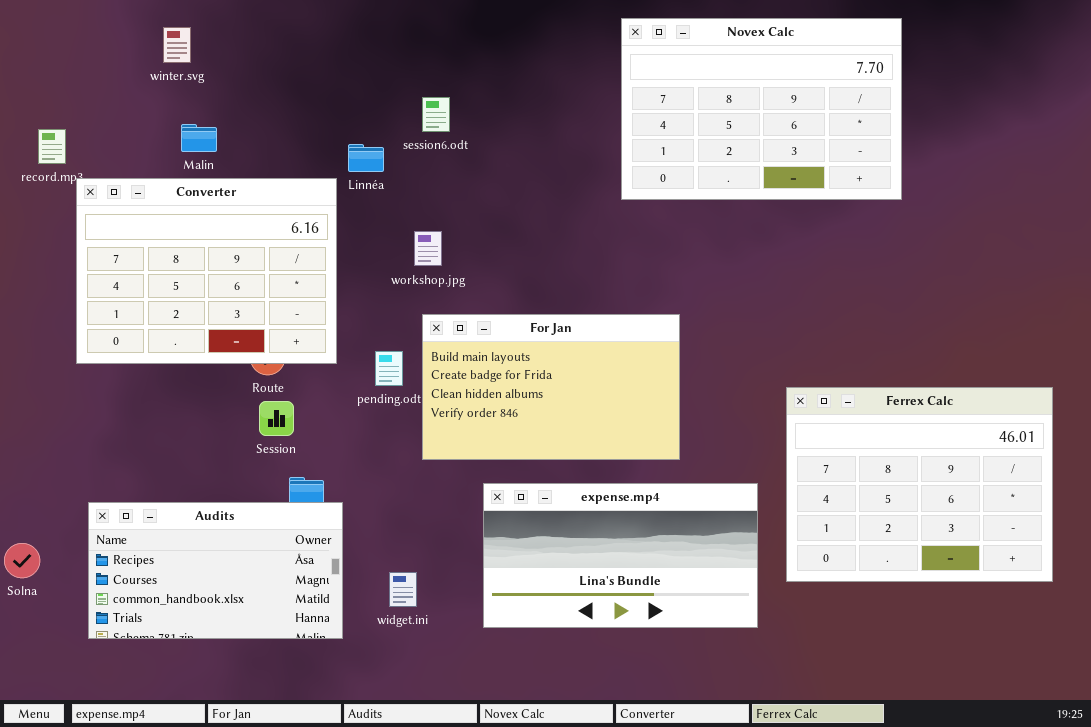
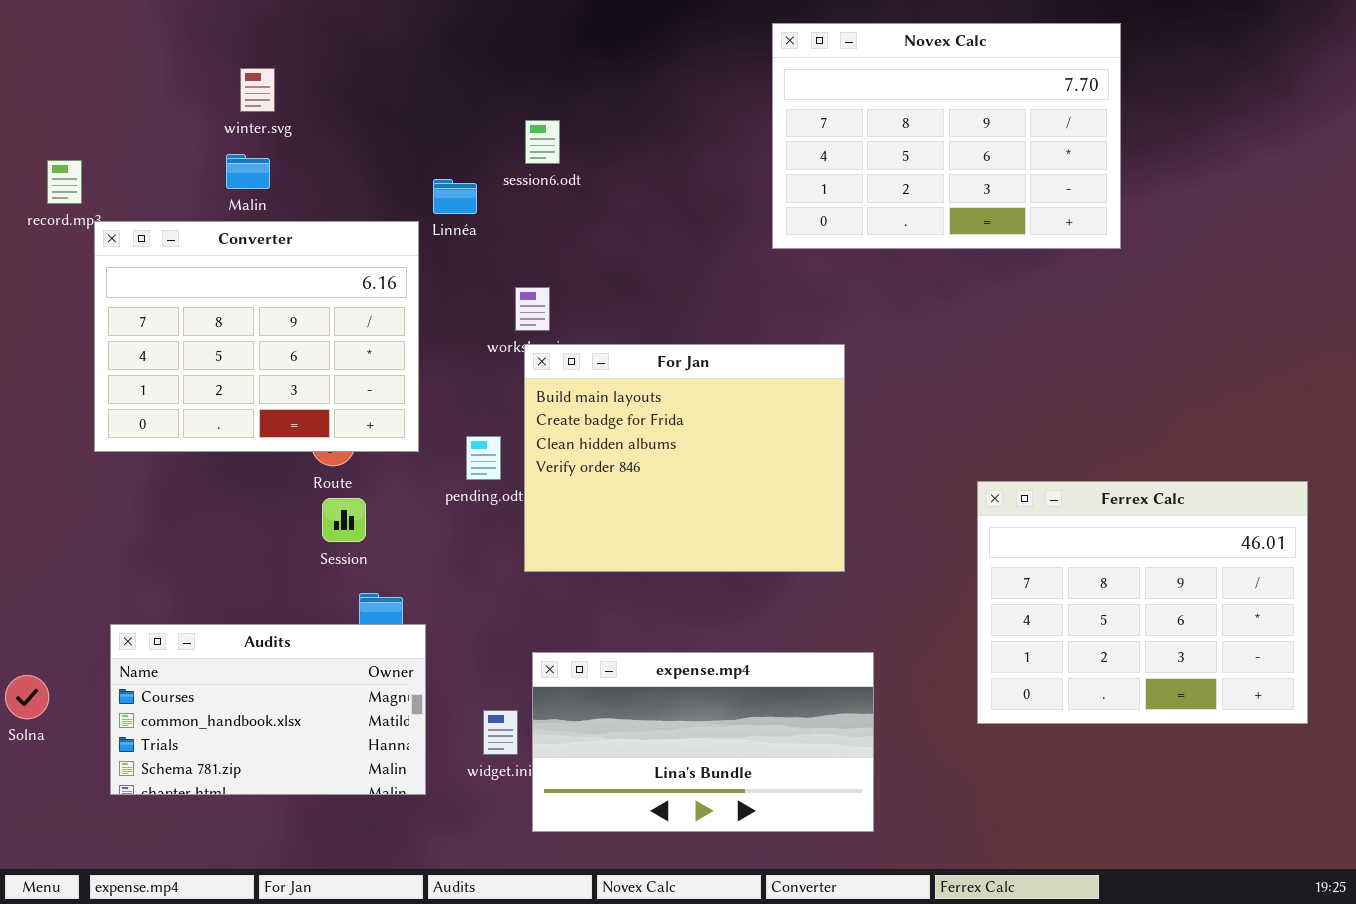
winter.svg: [163,27,191,63] -> [240,68,275,112], moved
For Jan: [422,314,680,460] -> [524,344,845,572], resized
expense.mp4: [483,483,758,628] -> [532,652,874,832], moved
Audits: [88,502,343,639] -> [110,624,426,795], scrolled down 1 row

